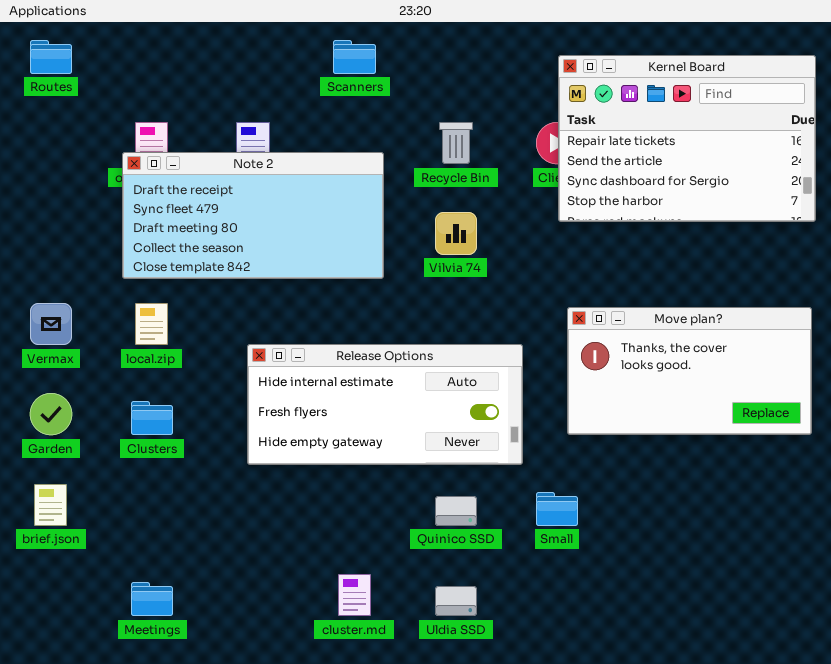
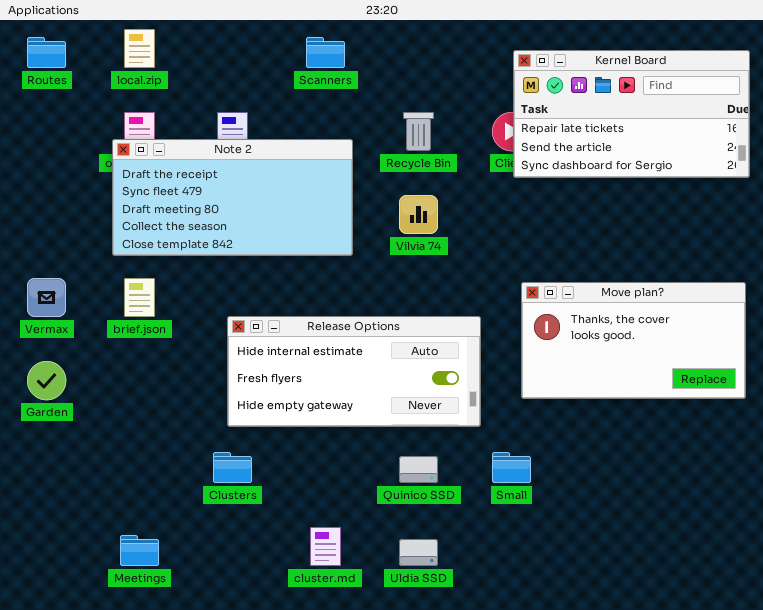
Kernel Board: [558,55,816,222] -> [513,50,750,178], resized
local.zip: [135,303,168,345] -> [124,29,155,68], moved
Clusters: [131,401,173,435] -> [213,452,252,483], moved
brief.json: [34,484,67,526] -> [124,278,155,317], moved

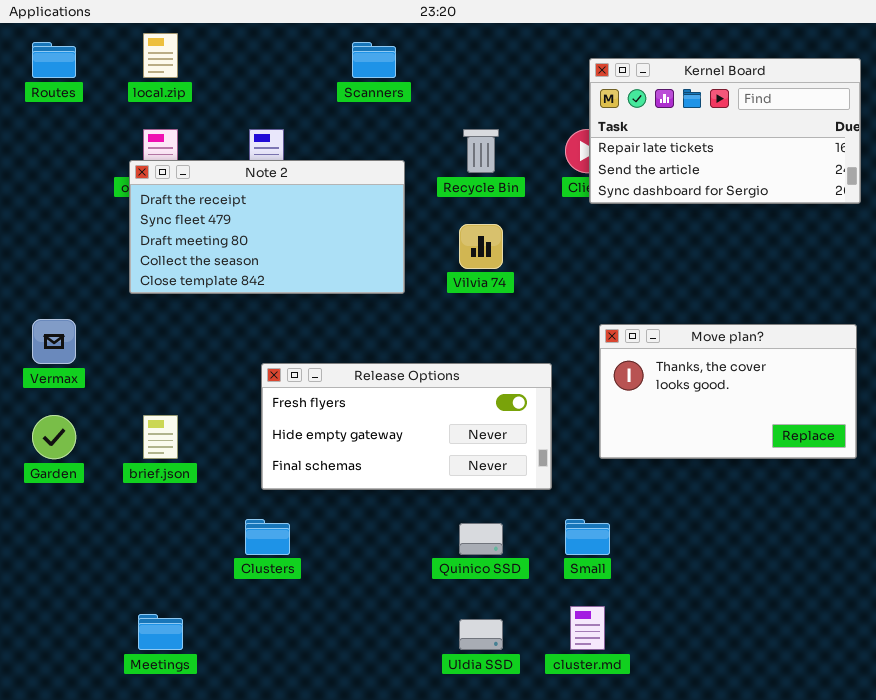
brief.json: [124,278,155,317] -> [143,415,178,459], moved
Release Options: [227,316,481,427] -> [261,363,552,490], scrolled down 1 row
cluster.md: [310,527,341,566] -> [570,606,605,650], moved

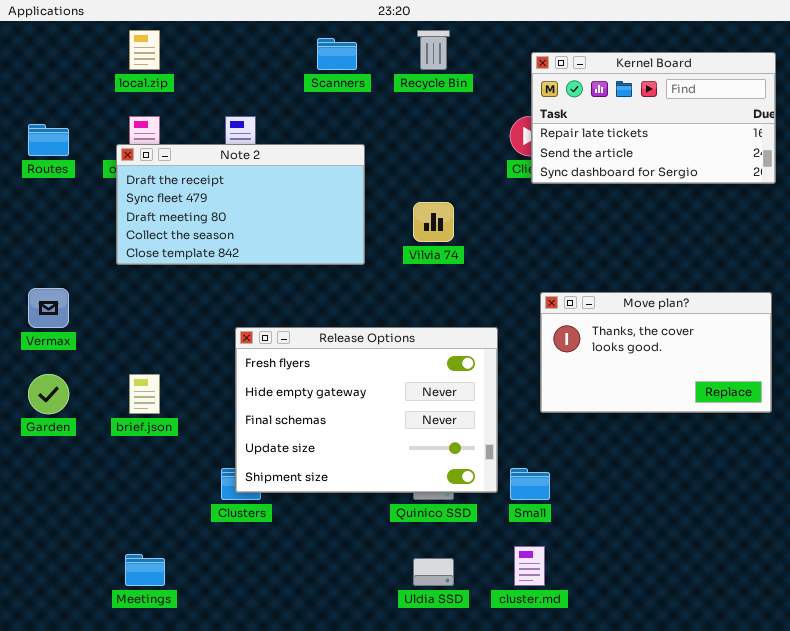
Routes: [32,42,76,78] -> [28,124,69,156], moved
Recycle Bin: [463,129,499,173] -> [417,30,450,70], moved
Release Options: [261,363,552,490] -> [235,327,498,493], resized

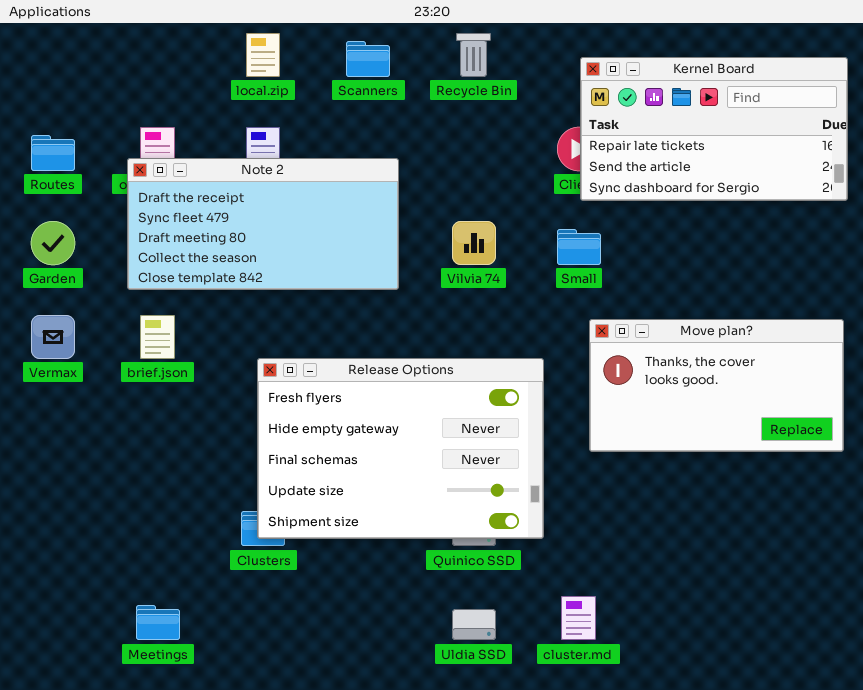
local.zip: [129,30,160,70] -> [246,33,280,77], moved
Garden: [28,374,69,414] -> [31,221,75,265], moved
brief.json: [129,374,160,414] -> [140,315,175,359], moved
Small: [510,468,550,500] -> [557,229,601,265], moved

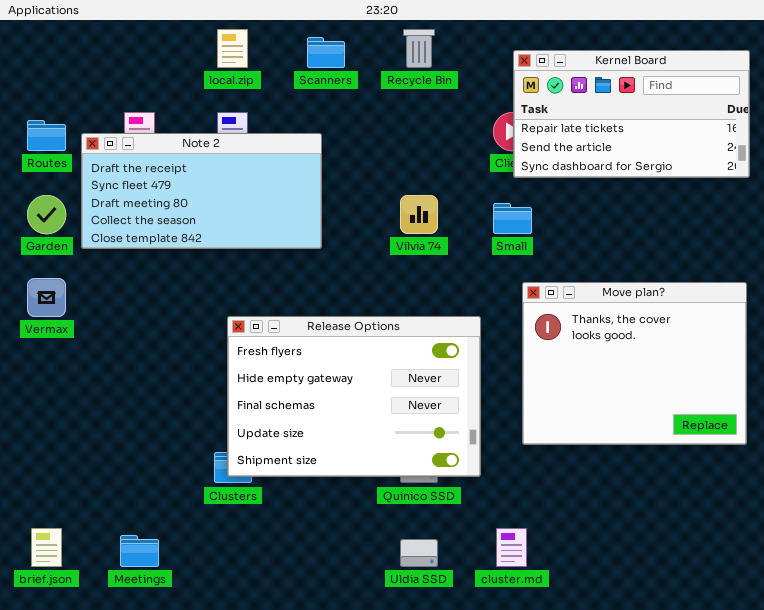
Note 2: [127,158,399,290] -> [81,133,322,249], moved
brief.json: [140,315,175,359] -> [31,528,62,567], moved
Move plan?: [589,319,844,452] -> [522,282,747,445], resized

